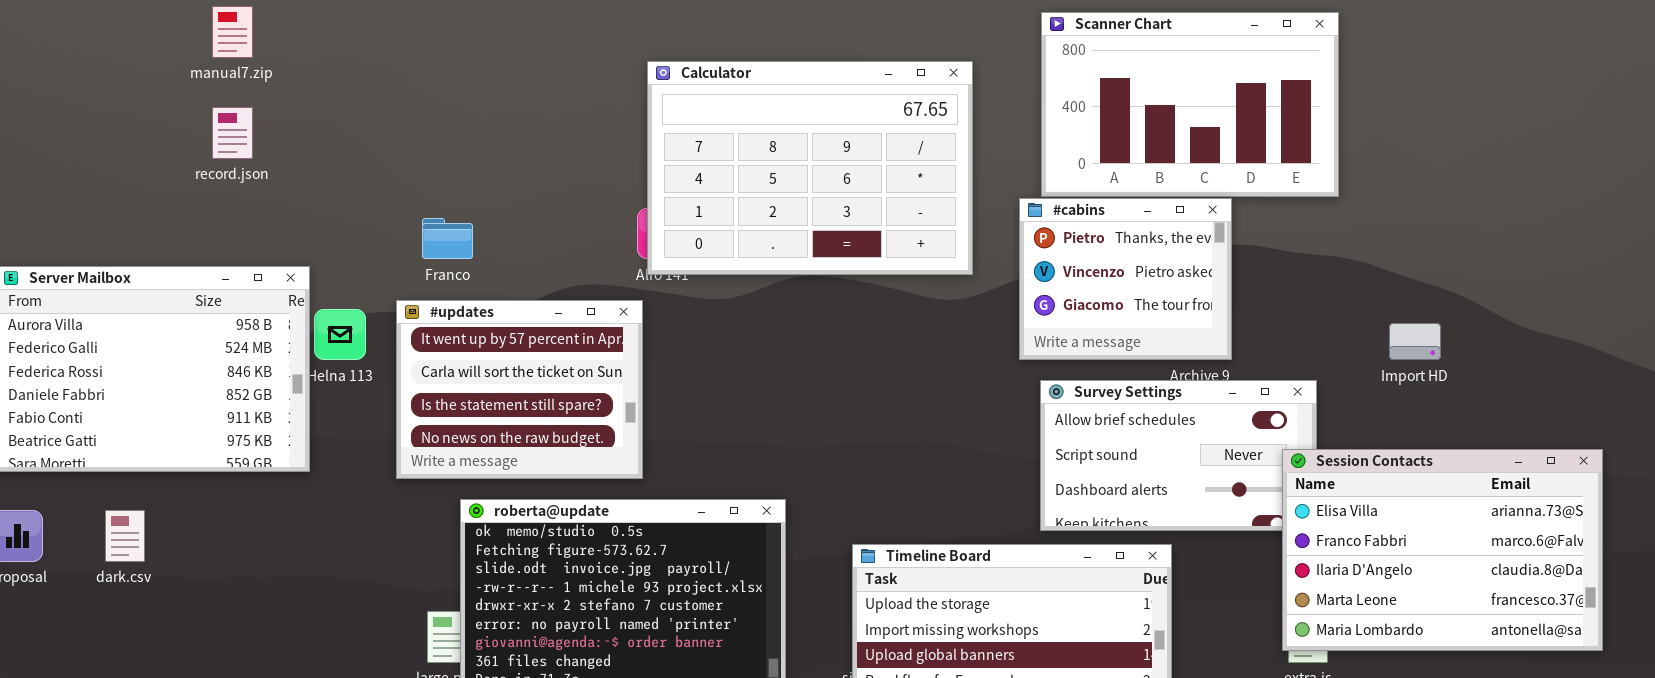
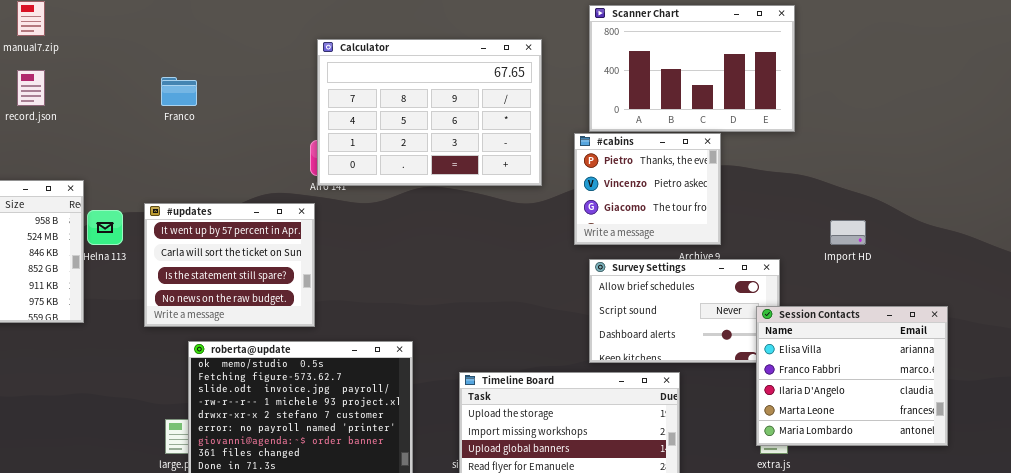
Franco: [422,218,473,259] -> [161,77,197,106], moved
Session Contacts: [1282,449,1603,651] -> [756,306,948,446], resized

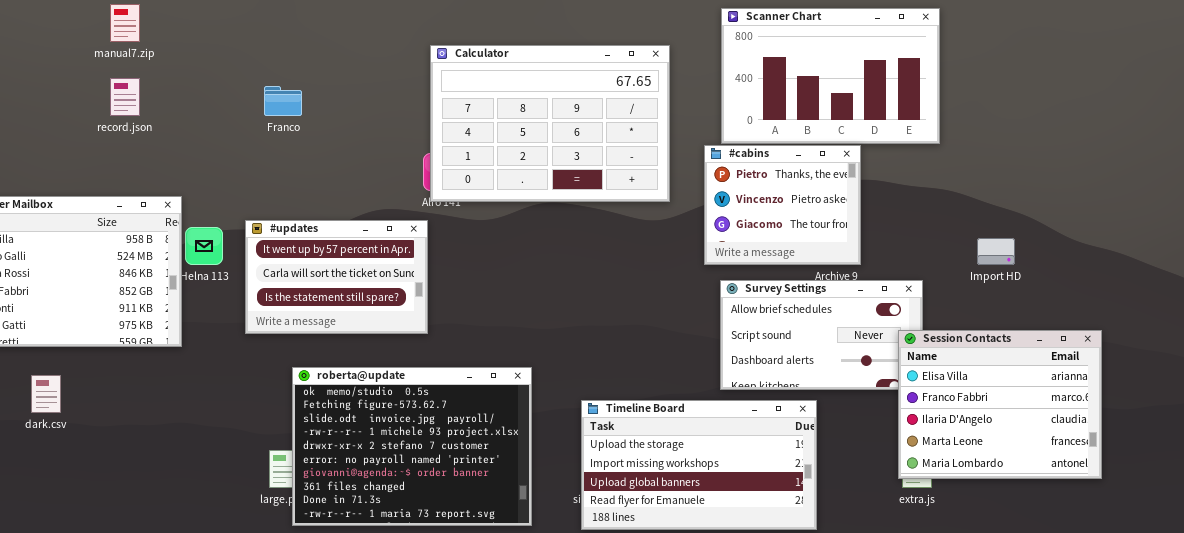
#updates: [144,203,315,327] -> [245,220,428,334], resized

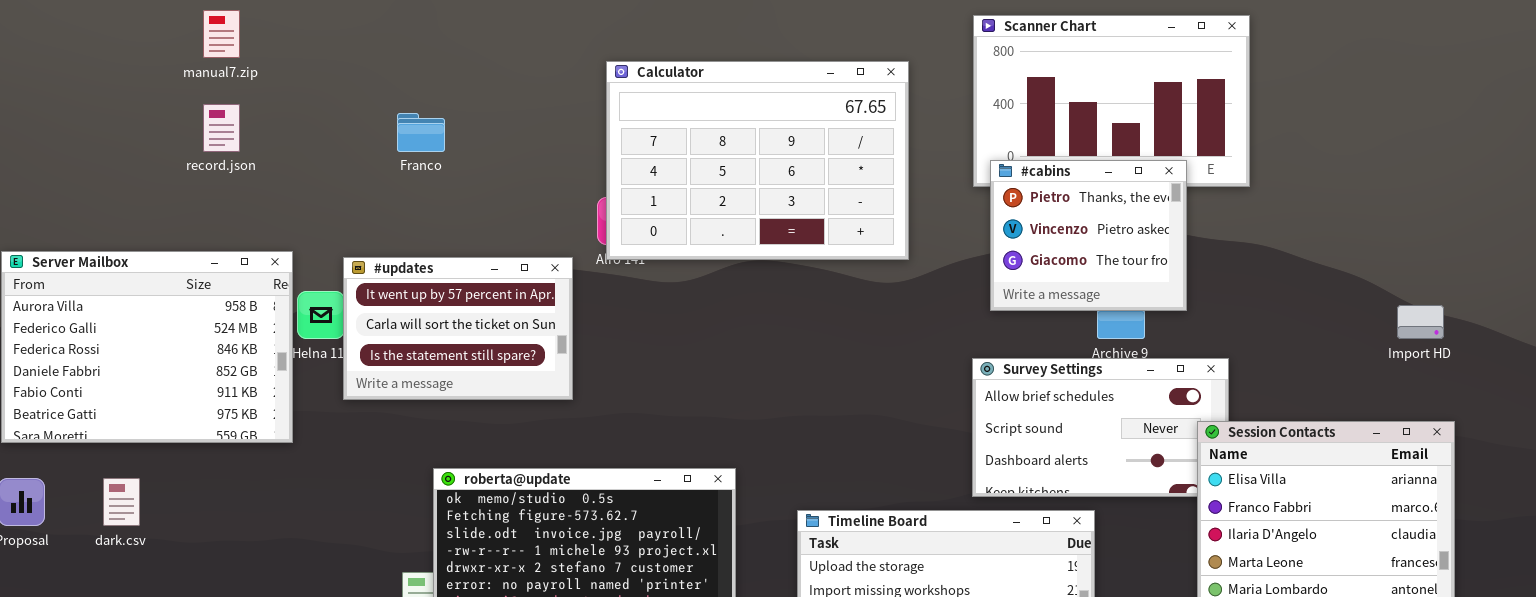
#cabins: [704,145,861,265] -> [990,160,1187,311], moved
#updates: [245,220,428,334] -> [343,257,573,400], moved
Import HD: [977,238,1015,265] -> [1397,305,1444,339], moved

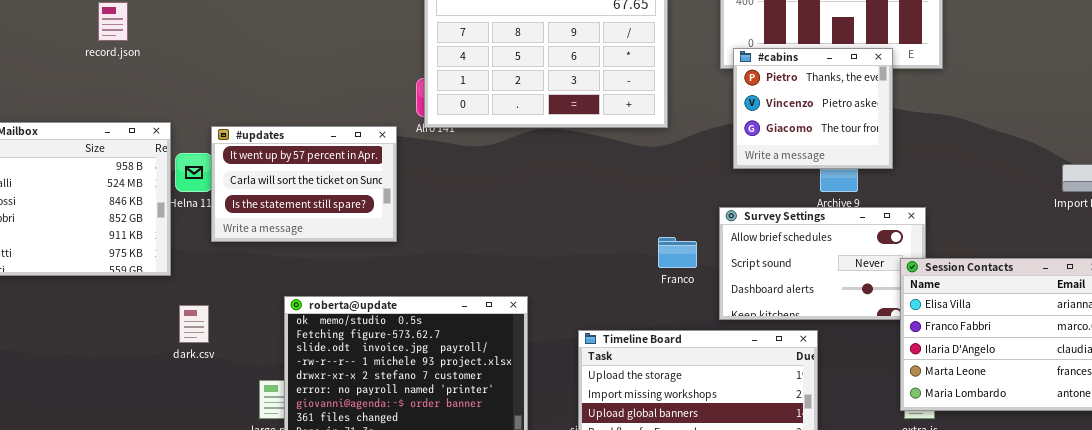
Franco: [397,113,445,152] -> [658,237,697,268], moved
dark.csv: [103,478,140,526] -> [179,305,209,343], moved

